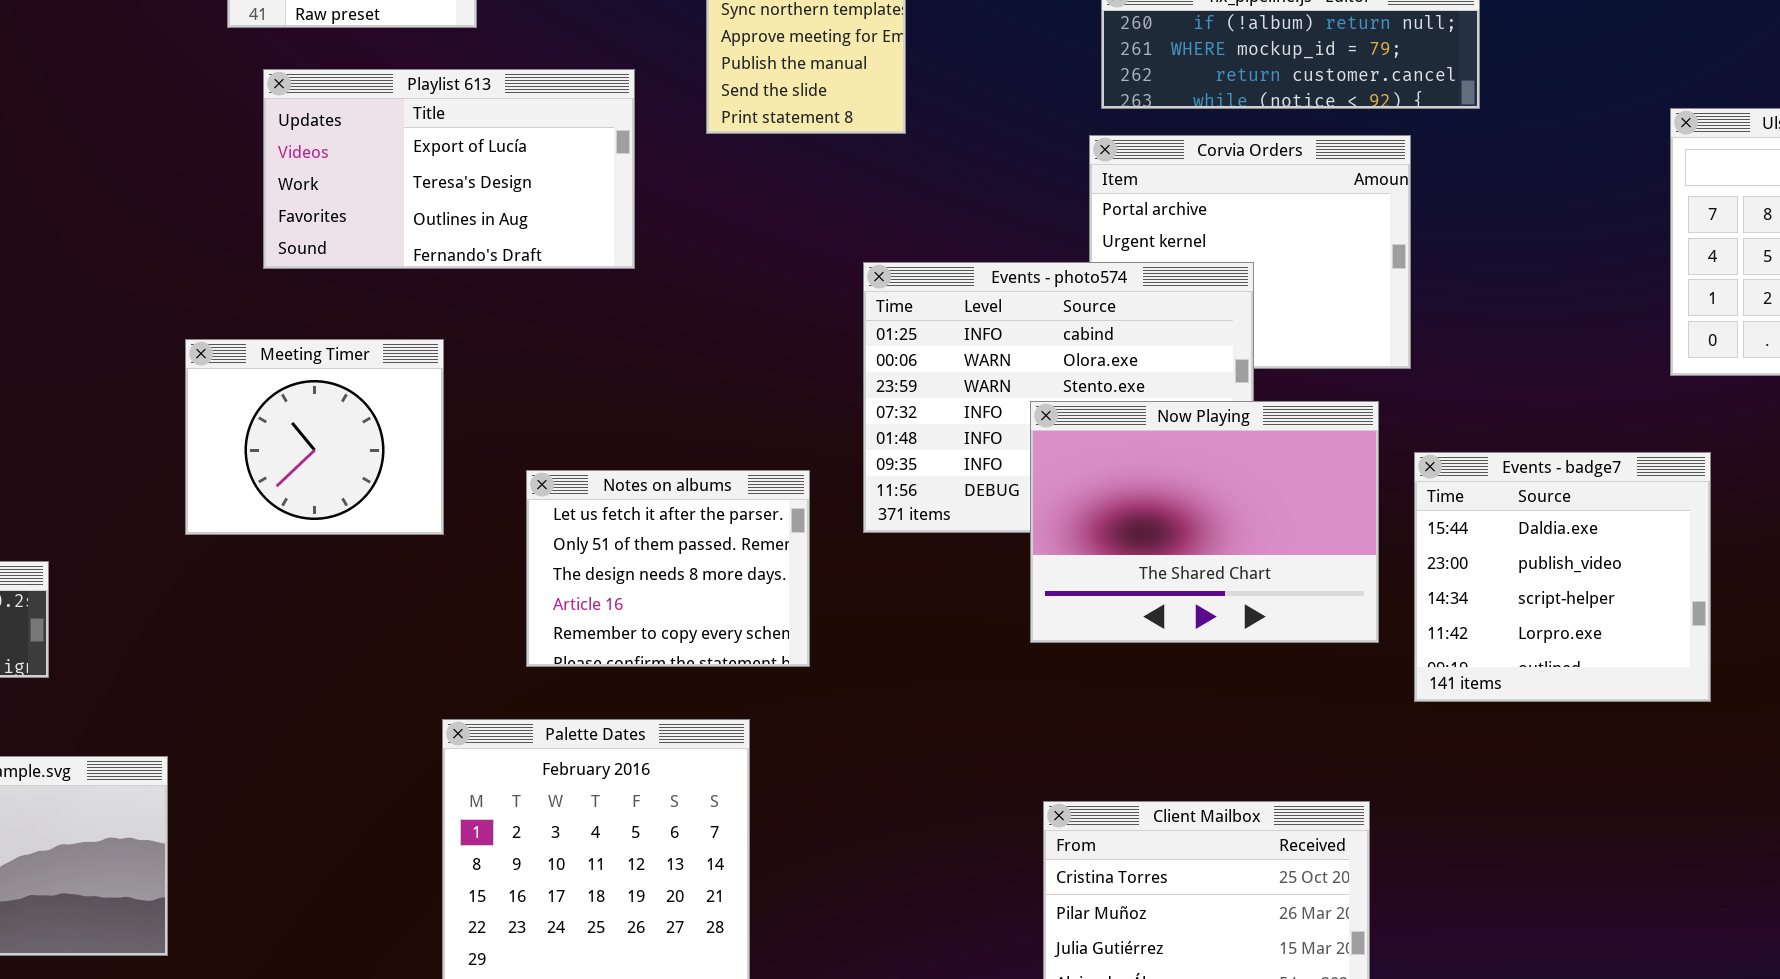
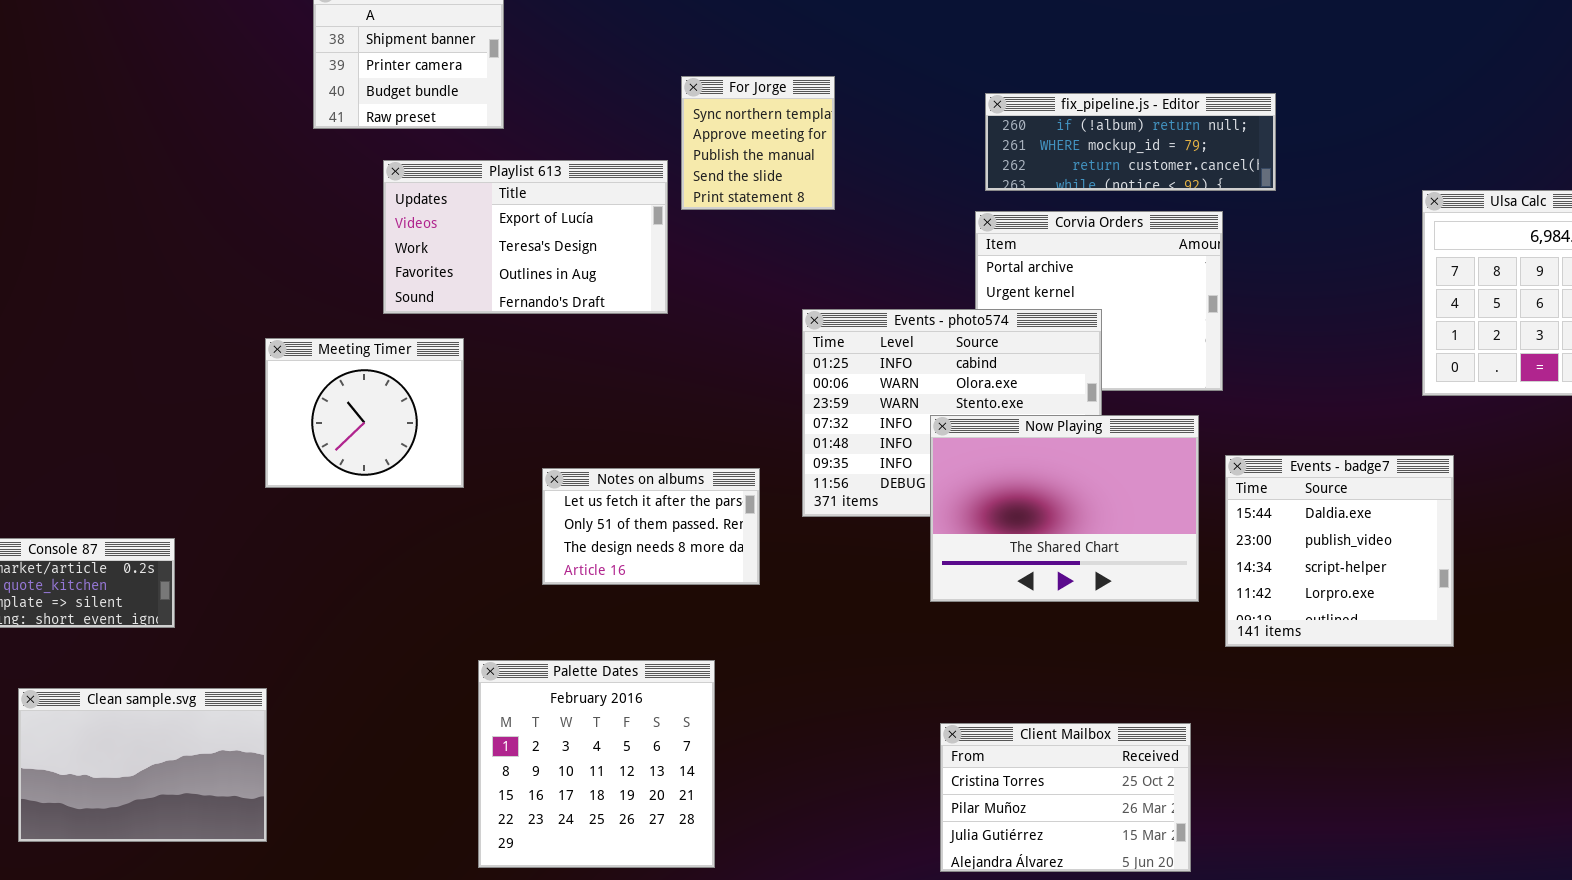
Playlist 613: [263,69,635,269] -> [383,160,668,314], moved
Meeting Timer: [185,339,444,535] -> [265,338,464,488], moved
Notes on albums: [526,470,810,667] -> [542,468,760,585], resized

